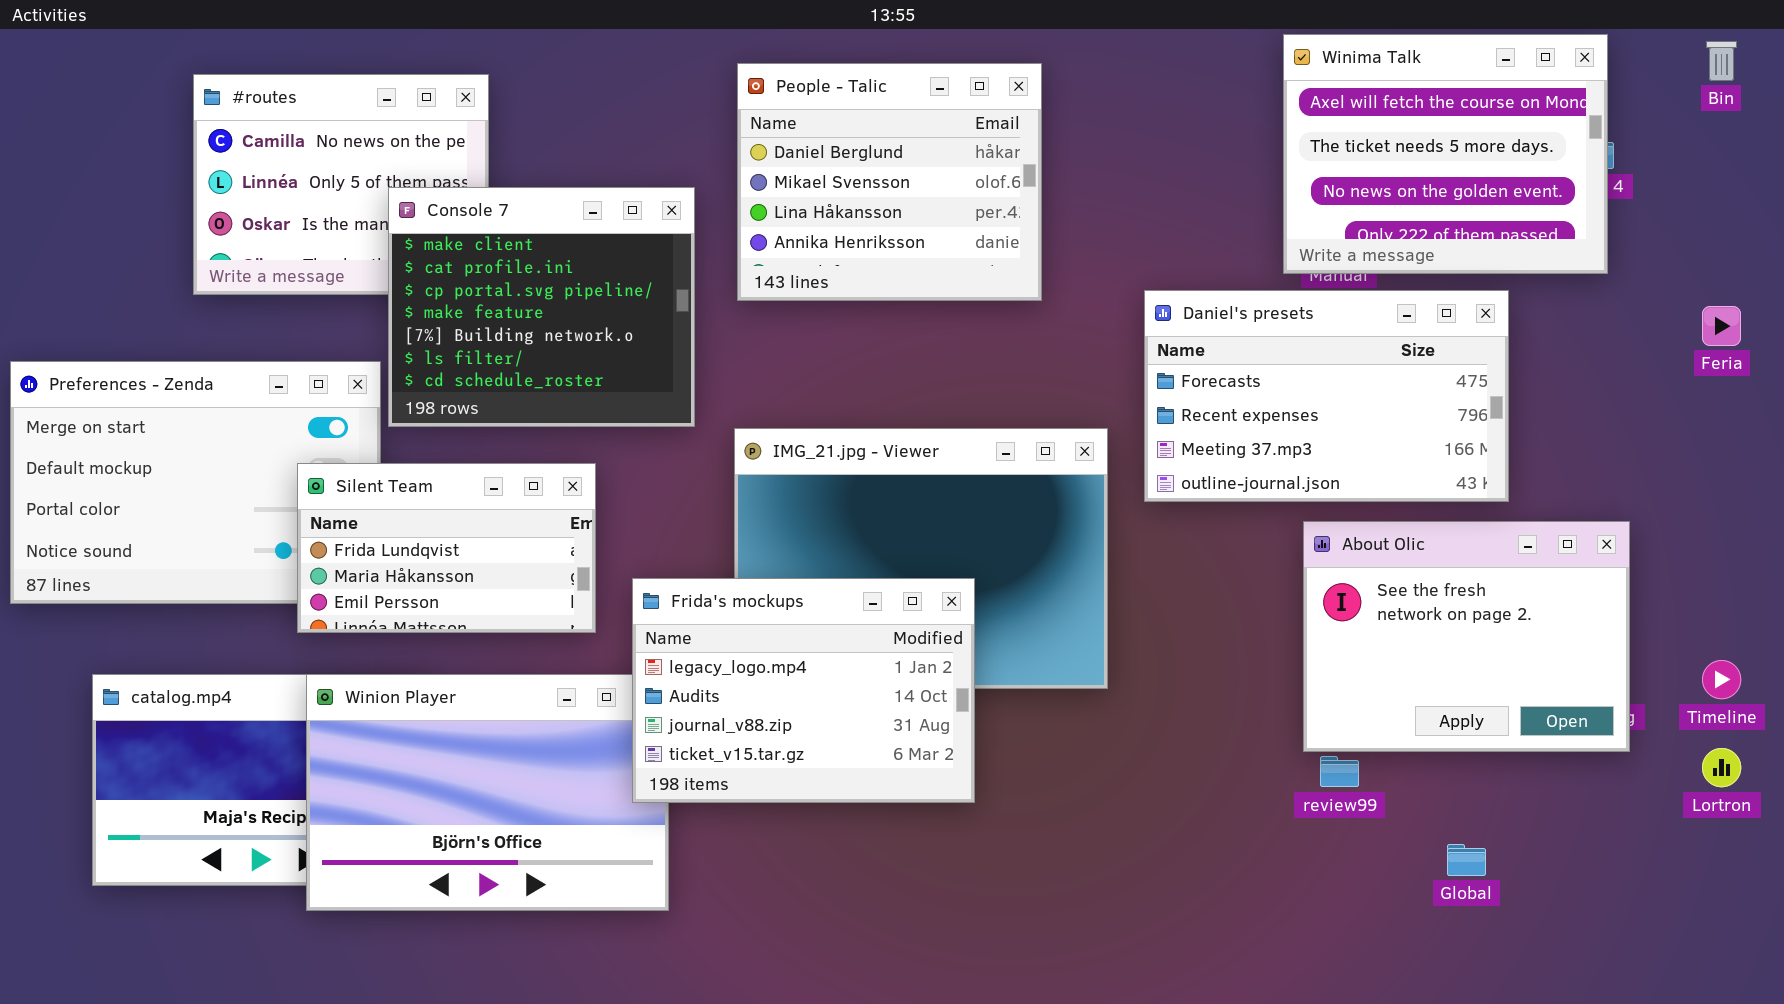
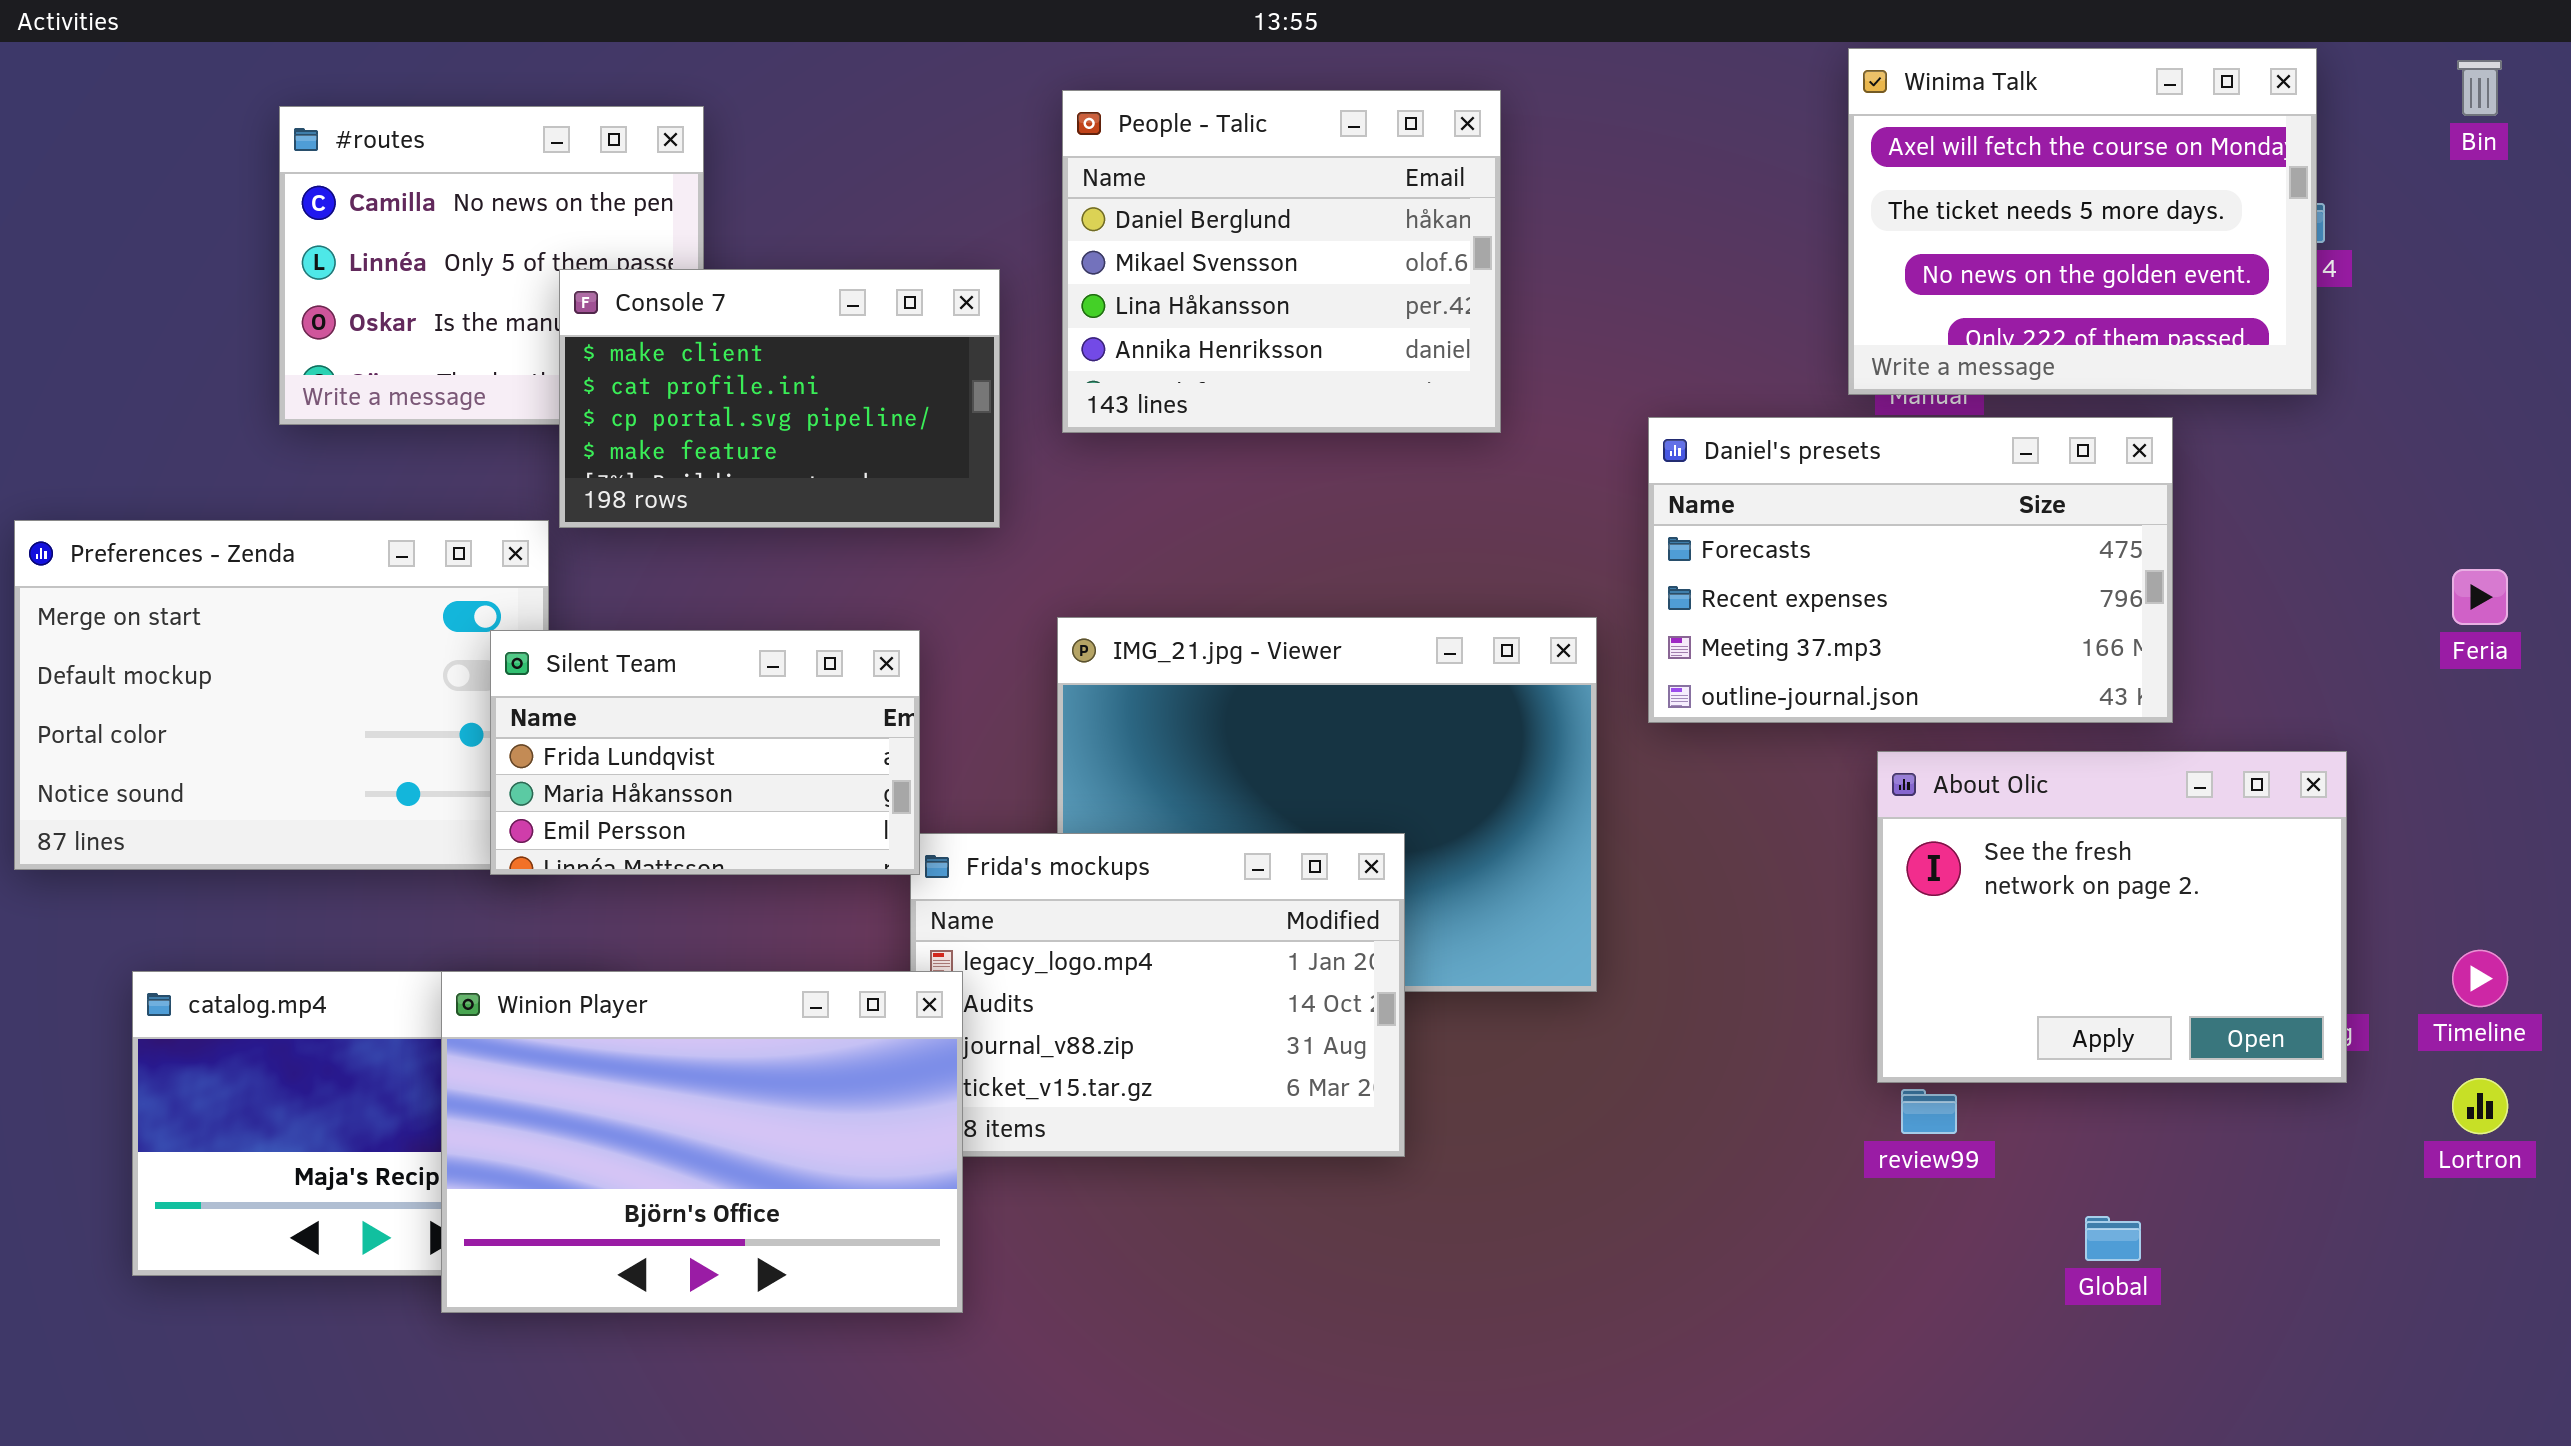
Console 7: [388,187,695,427] -> [559,269,1000,528], resized
Feria: [1702,306,1741,346] -> [2452,569,2508,625], moved
Silent Team: [297,463,596,633] -> [490,630,920,875], moved
Winion Player: [306,674,669,911] -> [441,971,963,1313], raised

